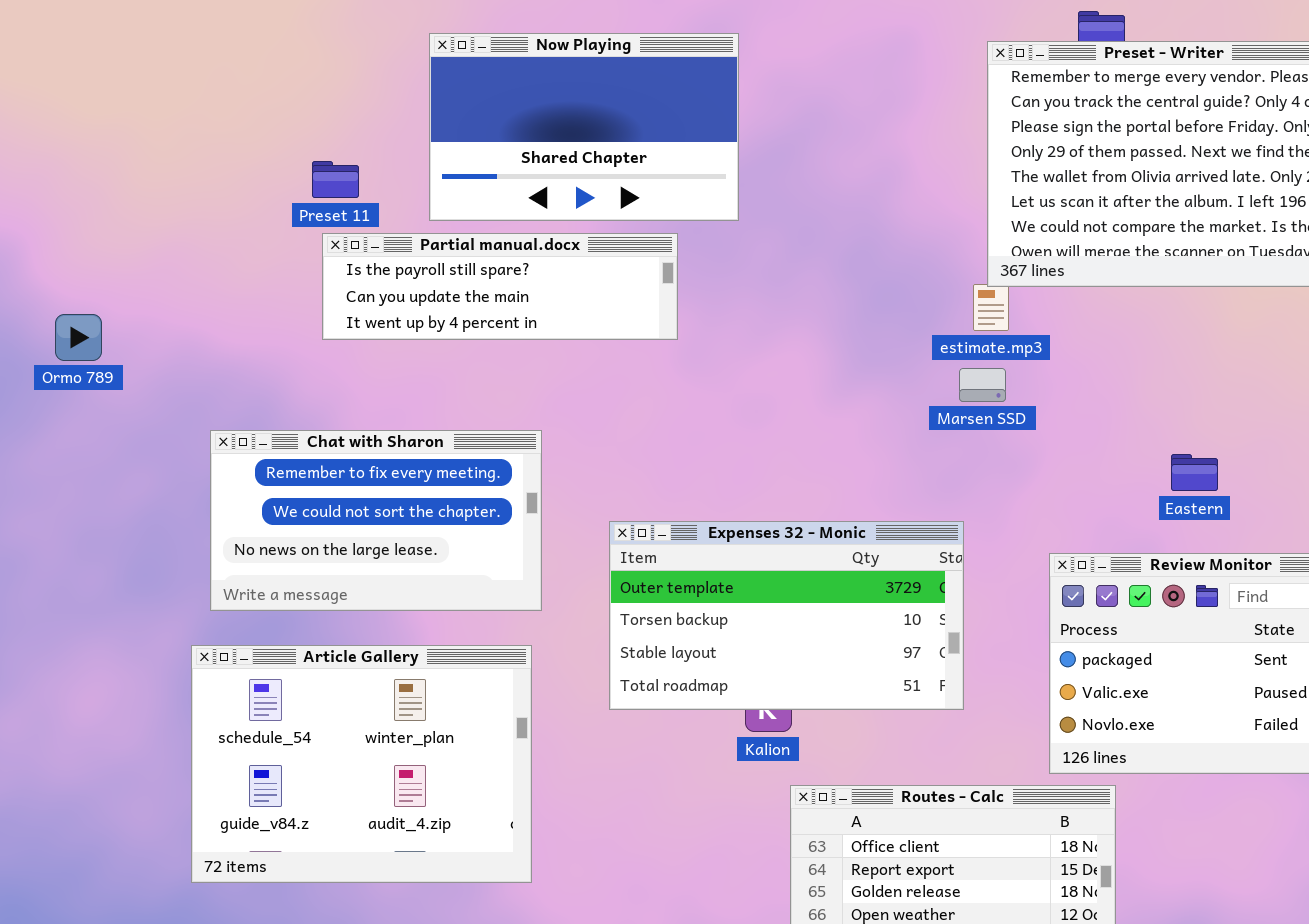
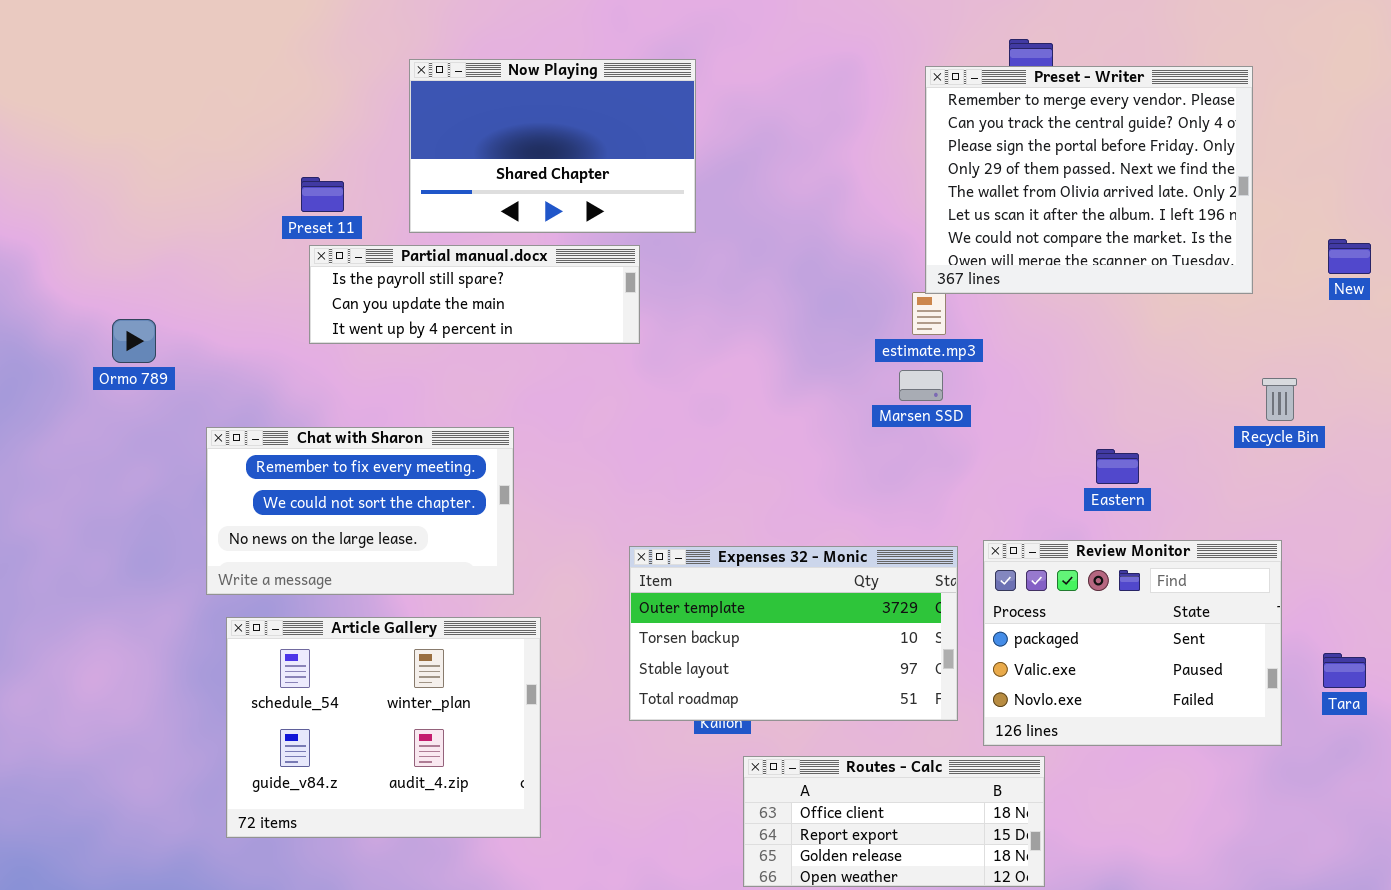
Ormo 789: [55,314,102,361] -> [112,319,156,363], moved
Expenses 32 - Monic: [609,521,964,710] -> [629,546,958,721], moved
Article Gallery: [191,645,532,883] -> [226,617,541,838], moved

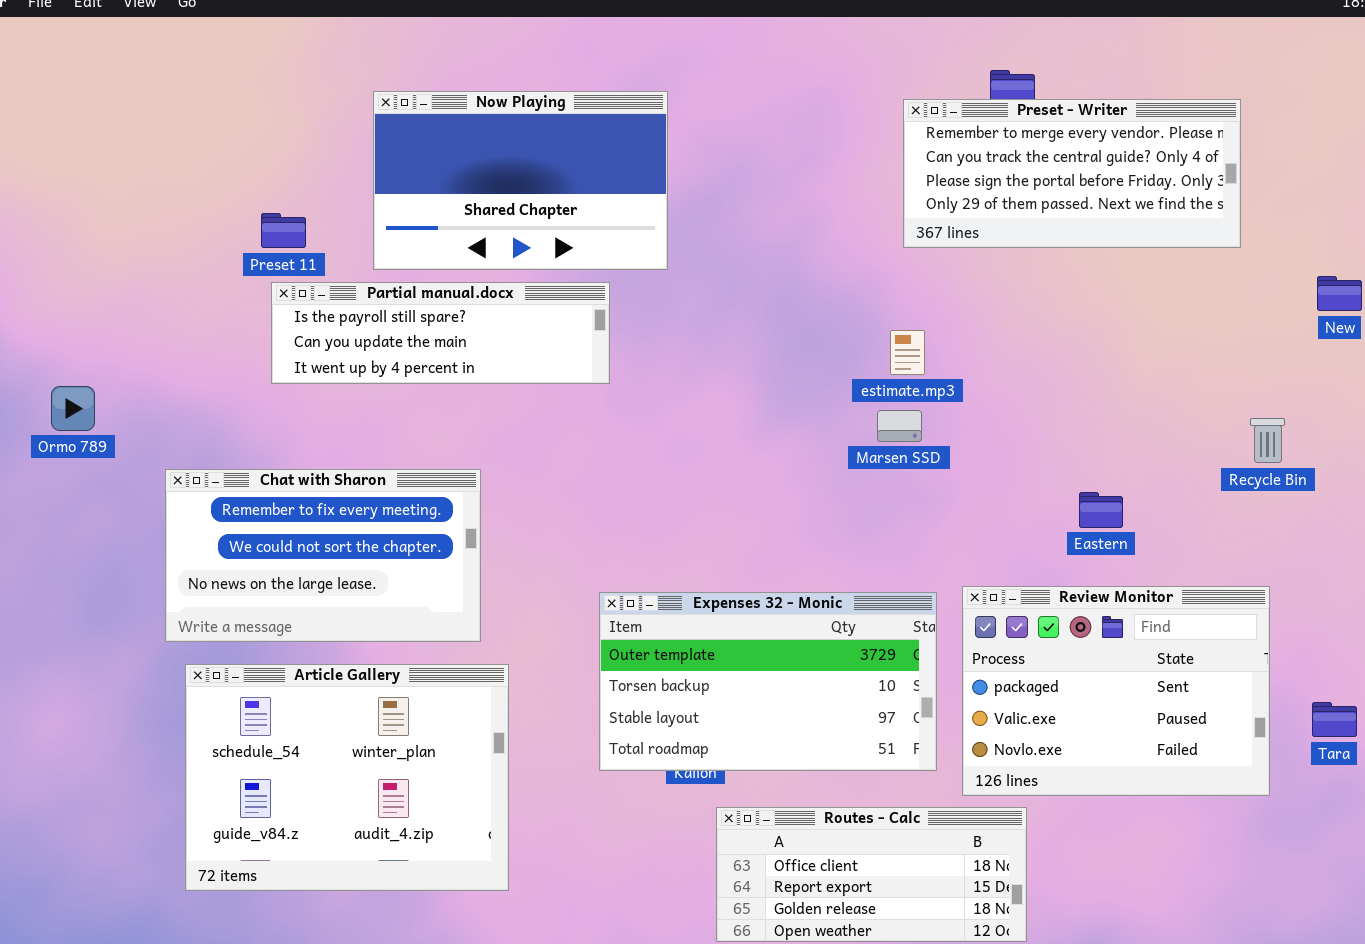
Preset - Writer: [925,66,1253,294] -> [903,99,1241,248], resized
Ormo 789: [112,319,156,363] -> [51,386,95,431], moved

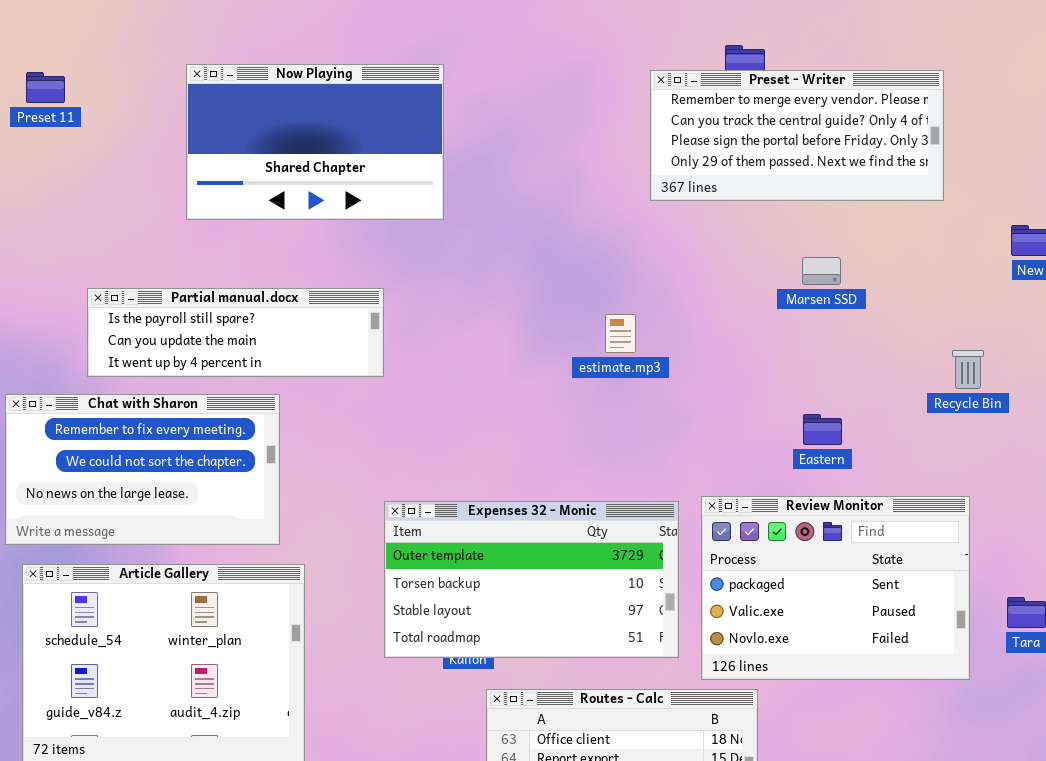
Preset 11: [261,213,306,248] -> [26,72,65,103], moved
Partial manual.docx: [271,282,610,384] -> [87,288,384,377], moved
estimate.mp3: [890,330,925,375] -> [605,314,636,353], moved
Marsen SSD: [877,410,922,442] -> [802,257,841,285], moved

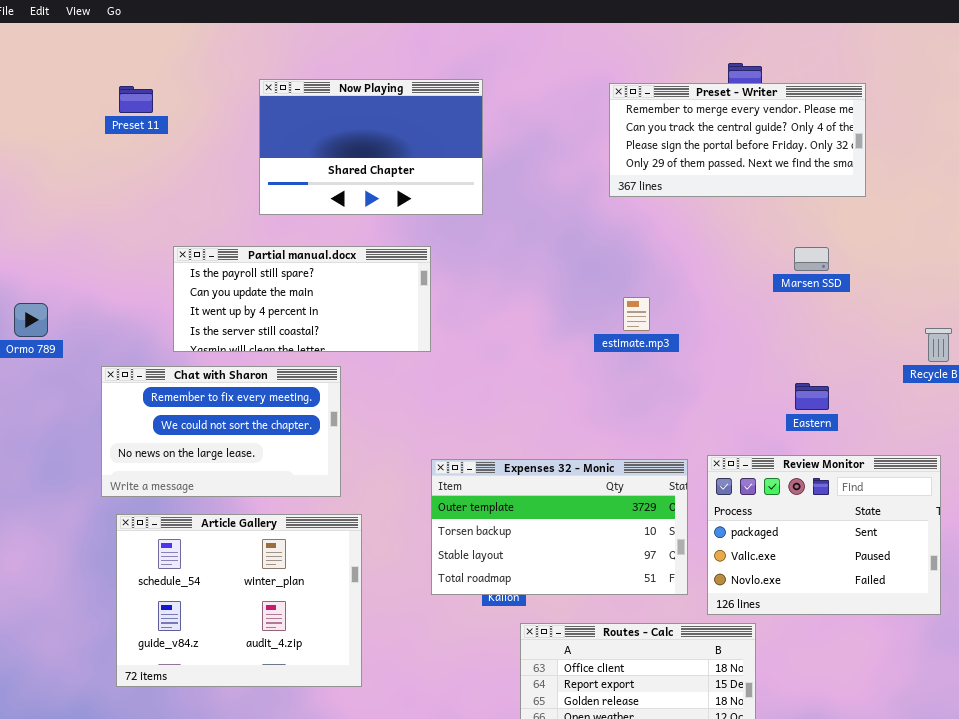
Preset - Writer: [650,70,944,201] -> [609,83,866,197], moved
Partial manual.docx: [87,288,384,377] -> [173,246,431,352], resized

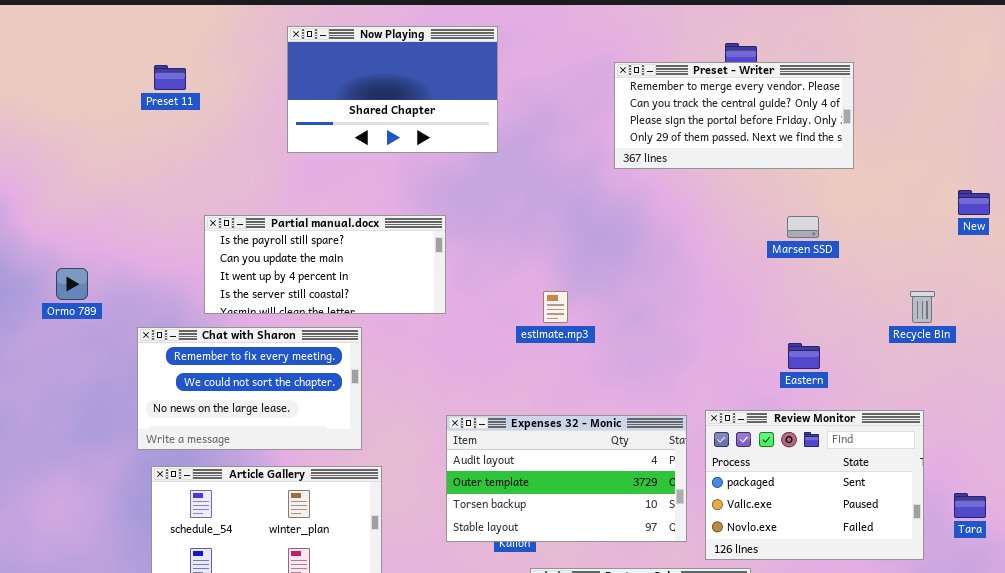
Now Playing: [259,79,483,215] -> [287,26,498,153], moved
estimate.mp3: [623,297,650,331] -> [543,291,568,323], moved
Expenses 32 - Monic: [431,459,688,595] -> [446,415,687,542], scrolled up 1 row

